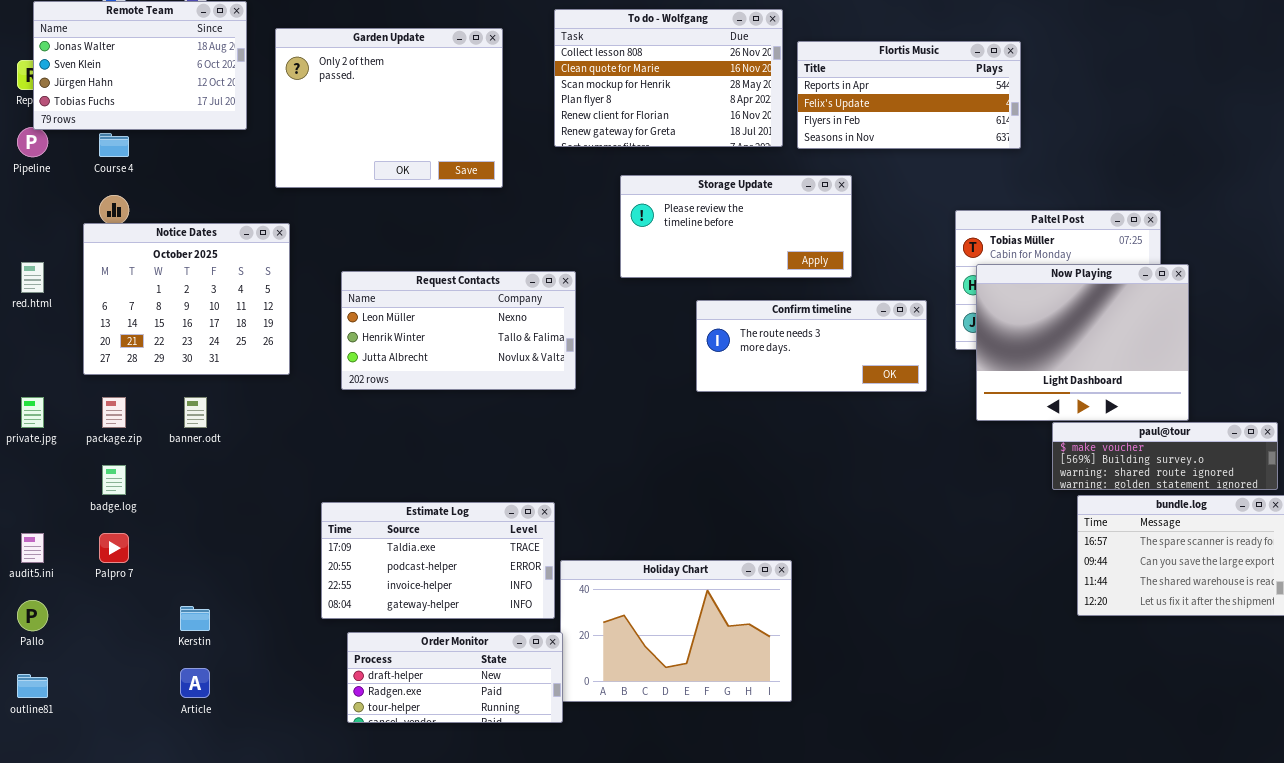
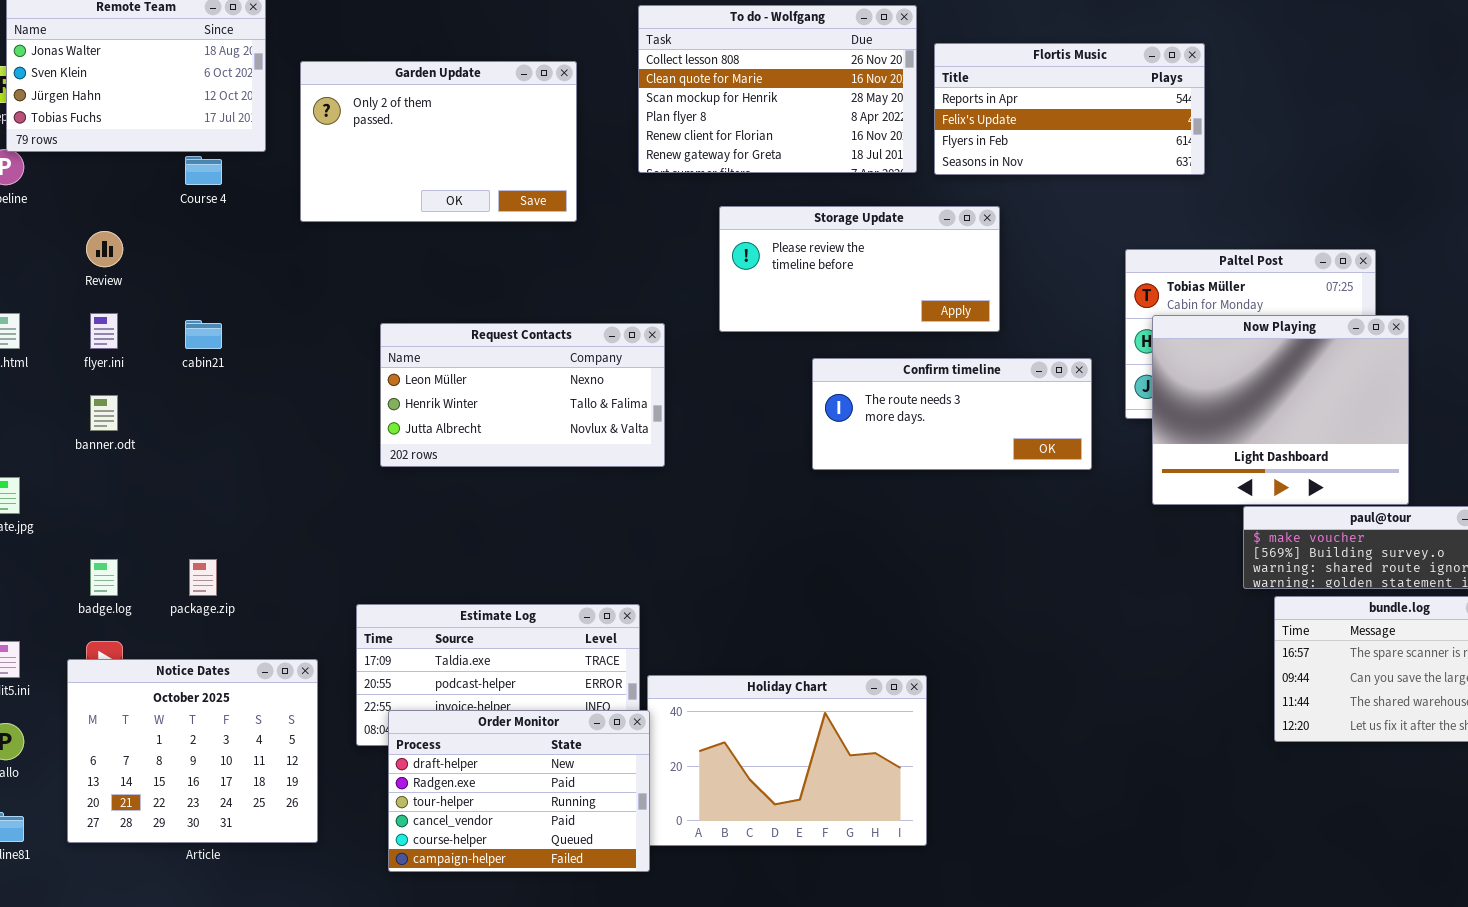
Garden Update: [275,28,503,188] -> [300,61,577,222], resized
Course 4: [99,133,129,157] -> [185,156,222,185], moved
Notice Dates: [83,223,290,375] -> [67,659,318,843], moved
package.zip: [102,397,126,428] -> [189,559,217,596], moved
banner.odt: [184,397,207,428] -> [90,395,118,431], moved
Order Monitor: [347,632,563,723] -> [388,710,650,872], resized

